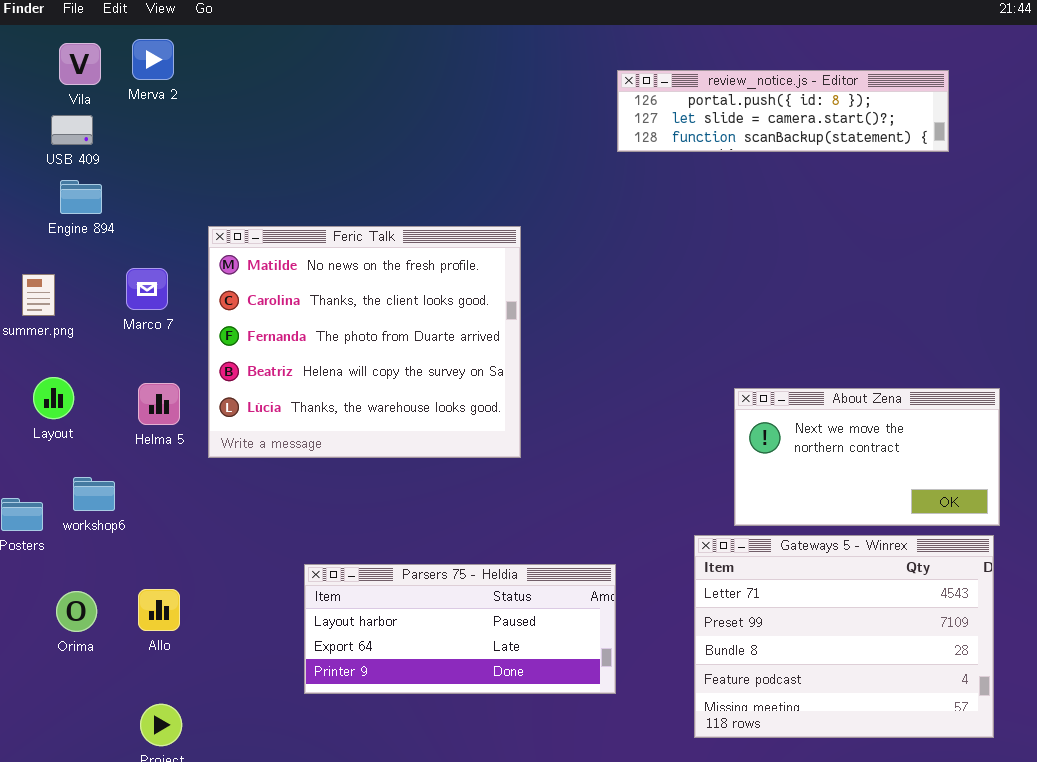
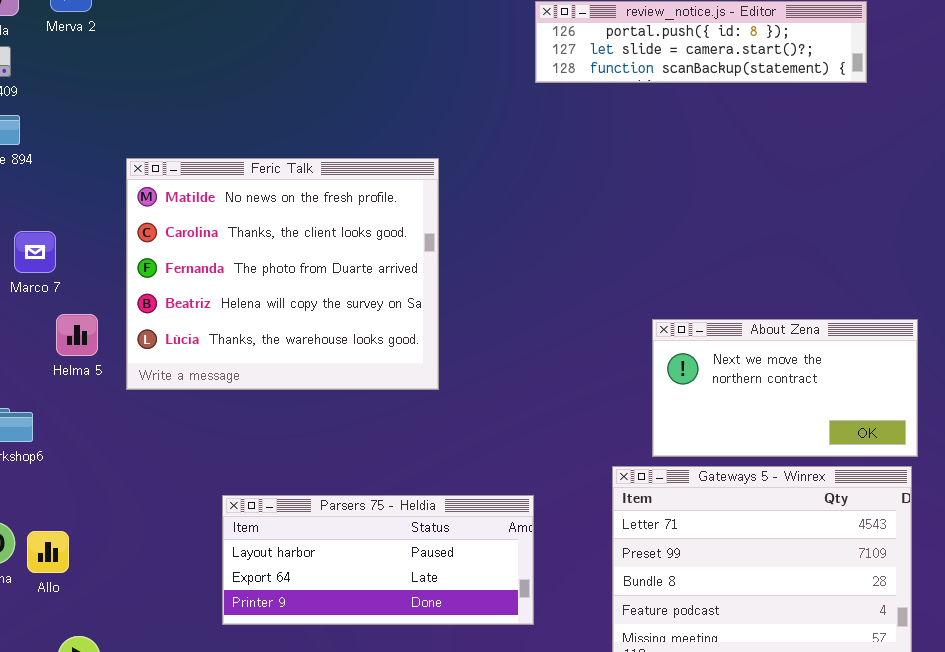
Marco 7: [126,268,168,310] -> [14,231,56,273], moved
Allo: [138,589,180,631] -> [27,531,69,573], moved

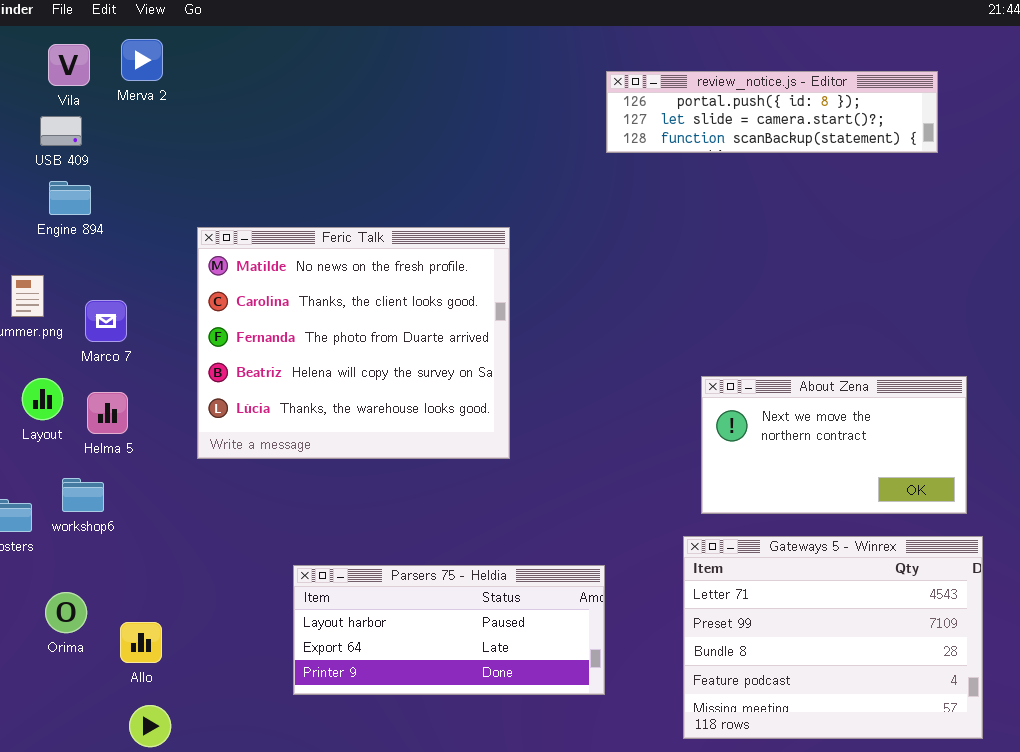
Helma 5: [56,314,98,356] -> [87,392,128,434], moved
About Zena: [652,319,918,457] -> [701,376,967,514], moved
Allo: [27,531,69,573] -> [120,622,162,663], moved

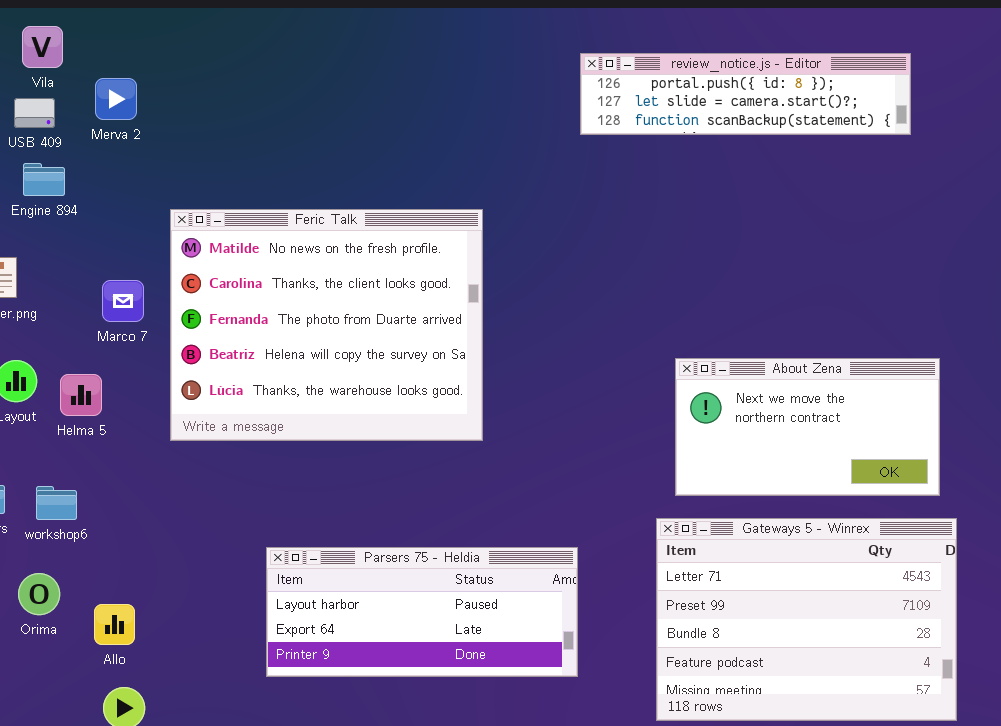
Merva 2: [121,39,163,81] -> [95,78,137,120], moved
Marco 7: [85,300,127,342] -> [102,280,144,322], moved
workshop6: [62,478,104,512] -> [36,486,77,520], moved

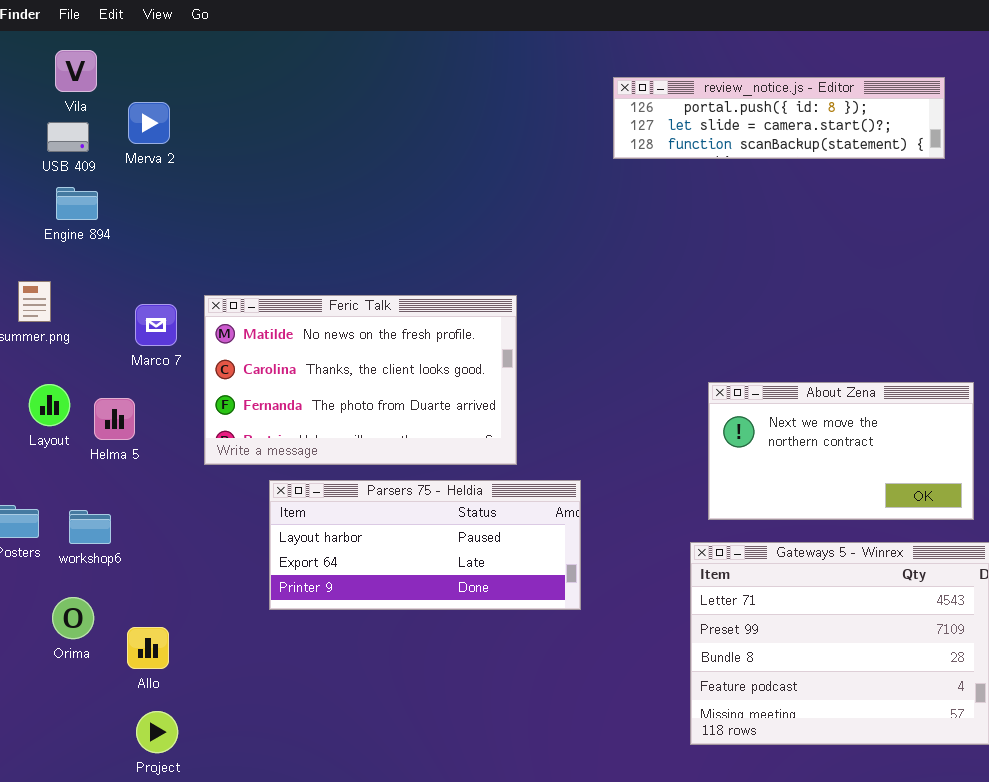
Feric Talk: [170,209,483,441] -> [204,295,517,465], resized
Parsers 75 - Heldia: [266,547,578,677] -> [269,480,581,610], moved

